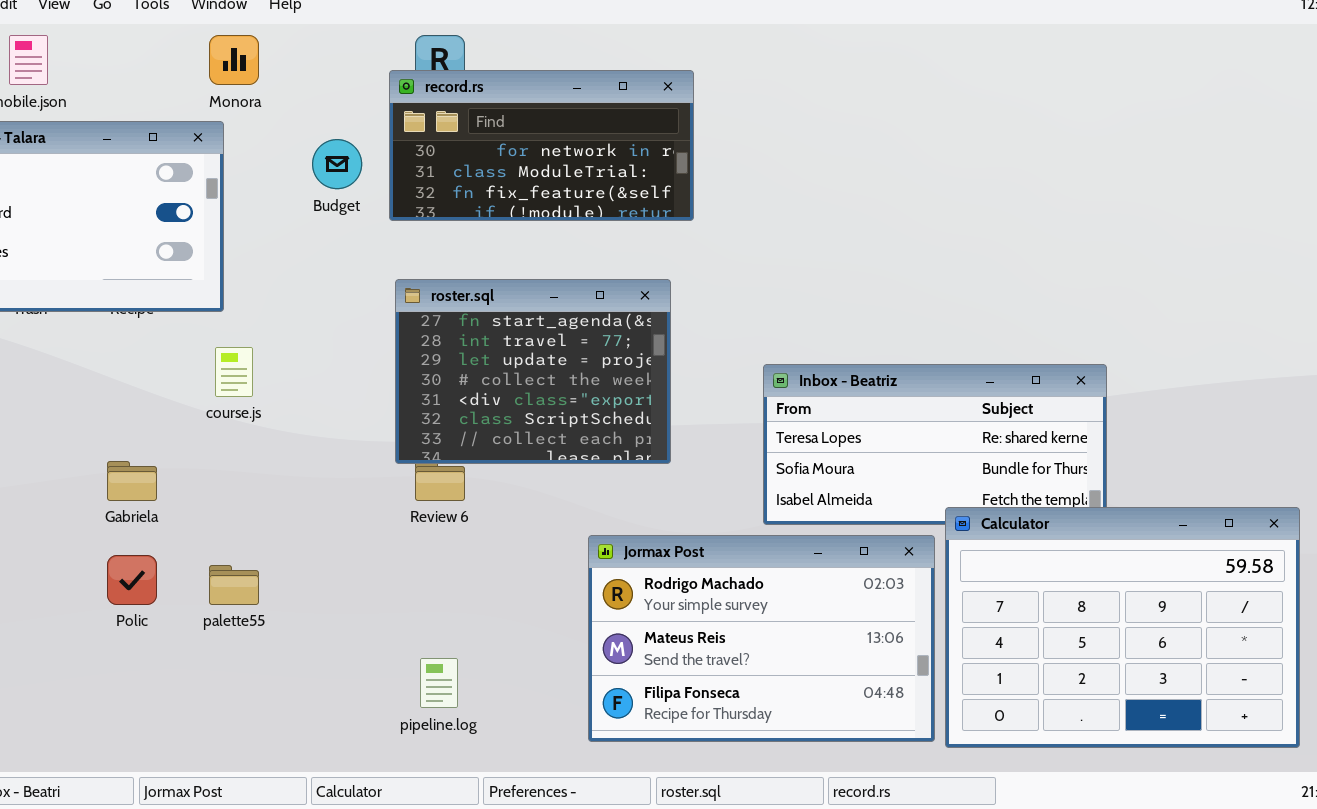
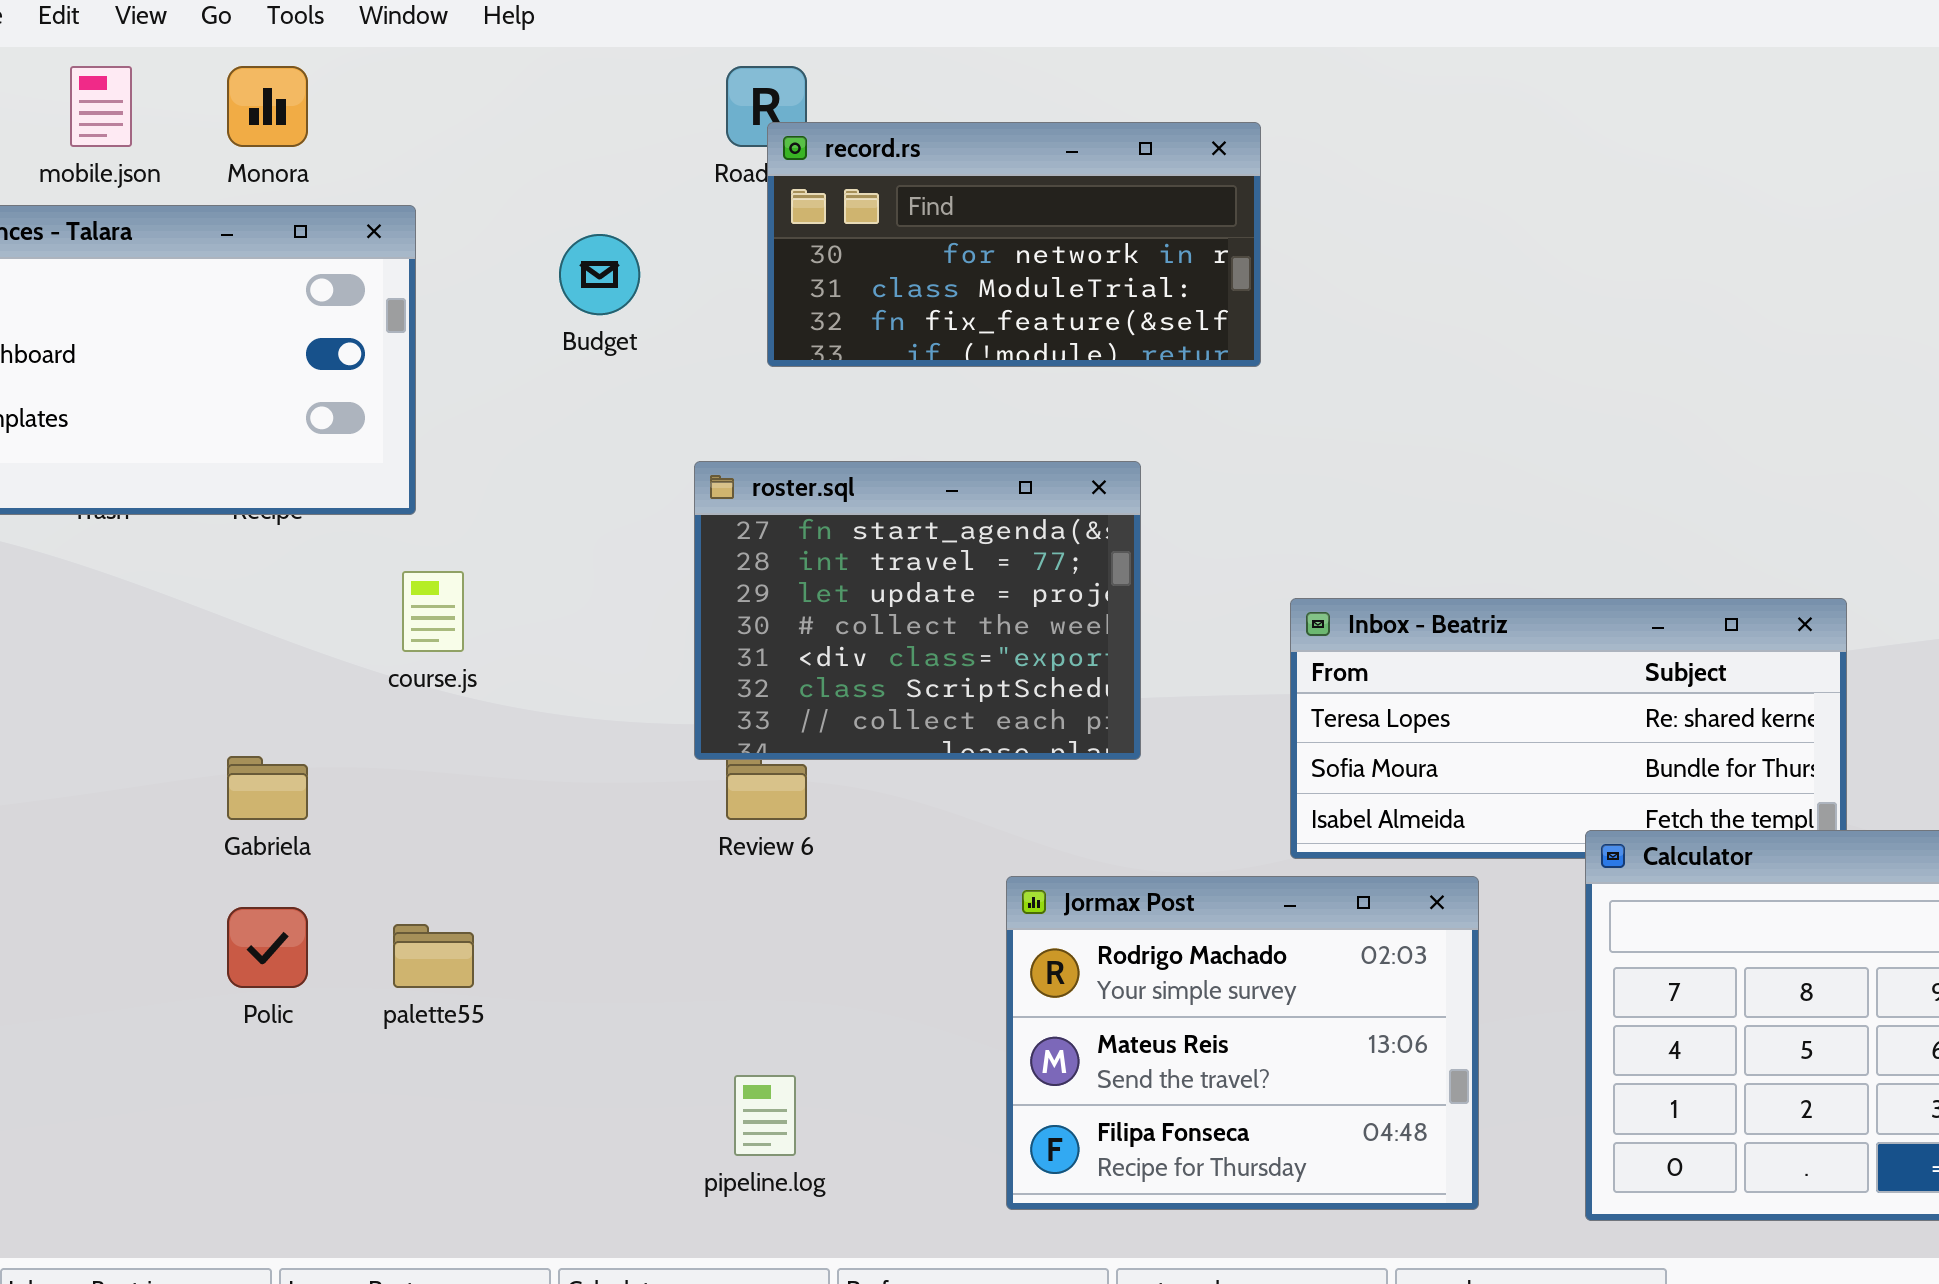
Monora: [209,35,259,85] -> [227,66,308,147], moved
record.rs: [389,70,694,221] -> [767,122,1261,367], moved
Jormax Post: [588,535,935,742] -> [1006,876,1479,1210], resized

